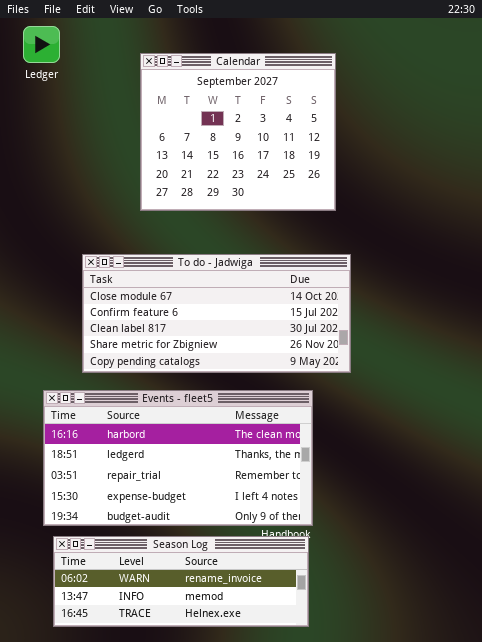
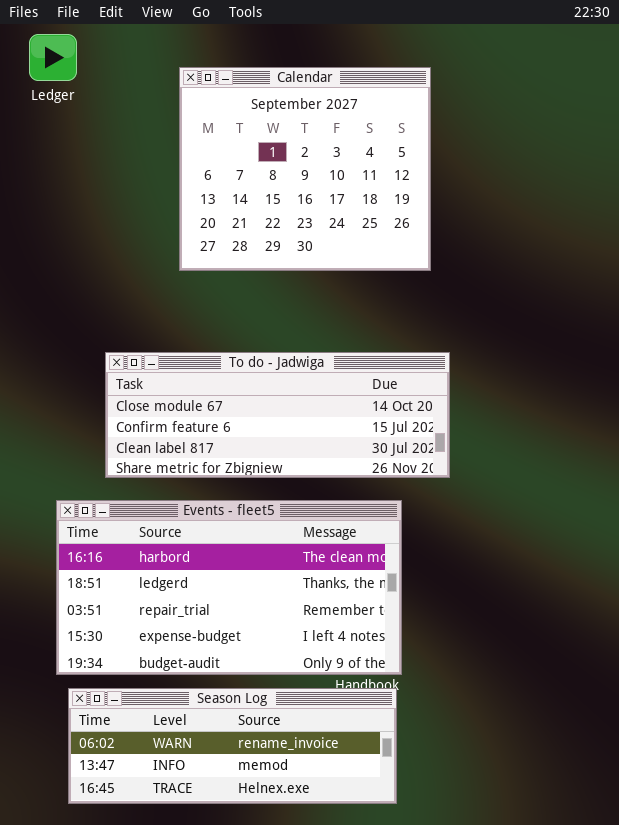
To do - Jadwiga: [82,254,351,373] -> [105,352,450,478], resized

